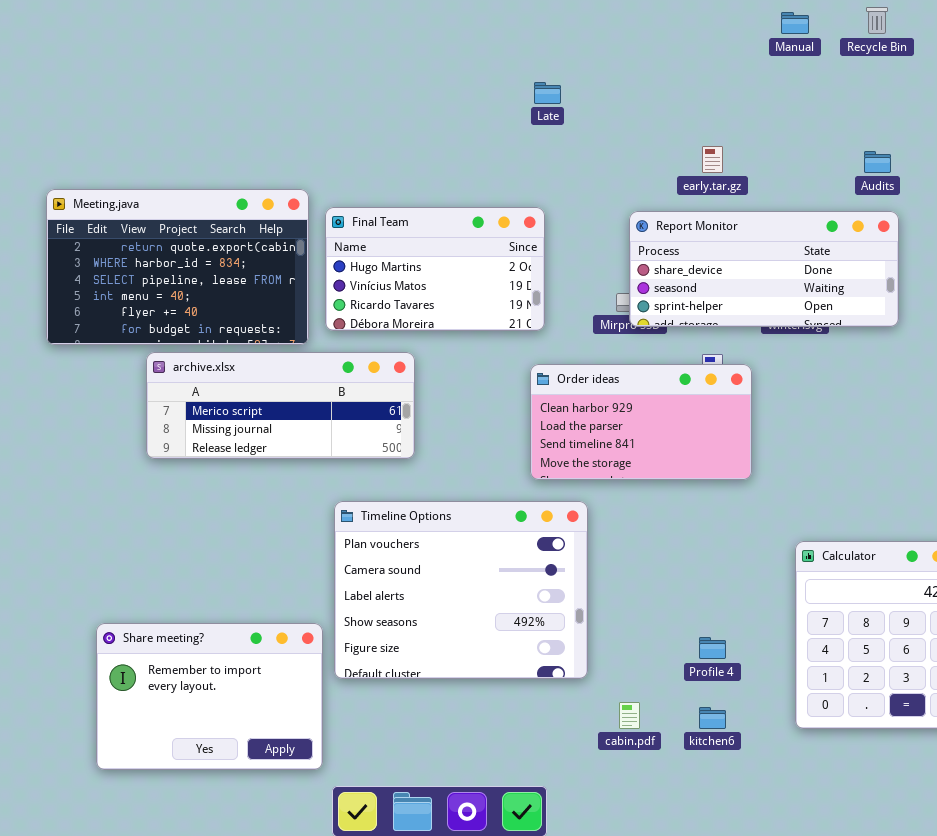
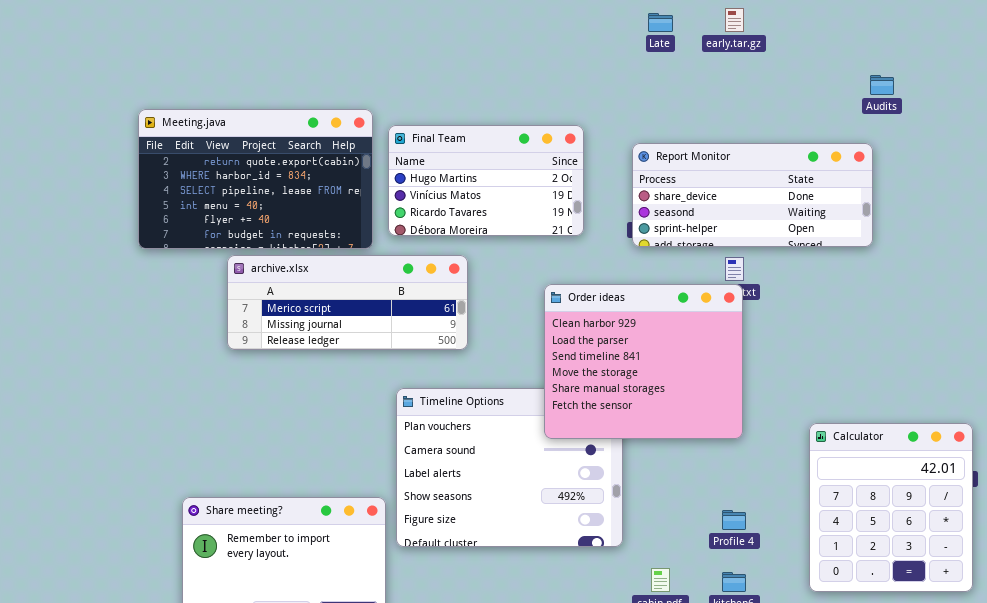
Late: [534,82,561,104] -> [648,13,673,32], moved
early.tar.gz: [702,146,723,173] -> [725,8,744,32], moved
Report Monitor: [629,211,899,327] -> [632,143,873,247], moved
Order ideas: [530,364,752,480] -> [544,284,743,439], moved, resized

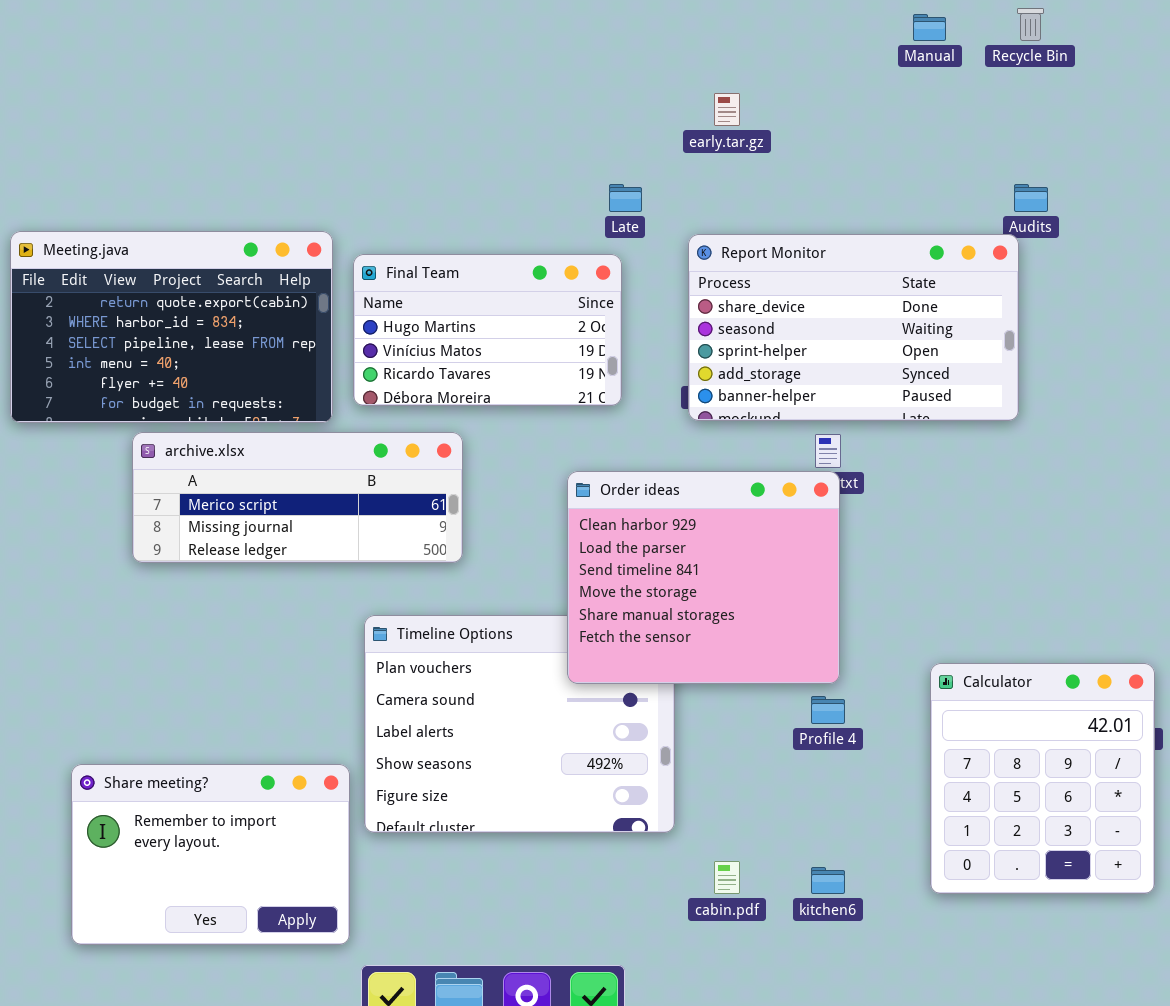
early.tar.gz: [725,8,744,32] -> [714,93,740,126], moved
Late: [648,13,673,32] -> [609,184,642,212], moved
Report Monitor: [632,143,873,247] -> [688,234,1019,421], resized
Profile 4: [722,510,746,530] -> [811,696,845,724], moved

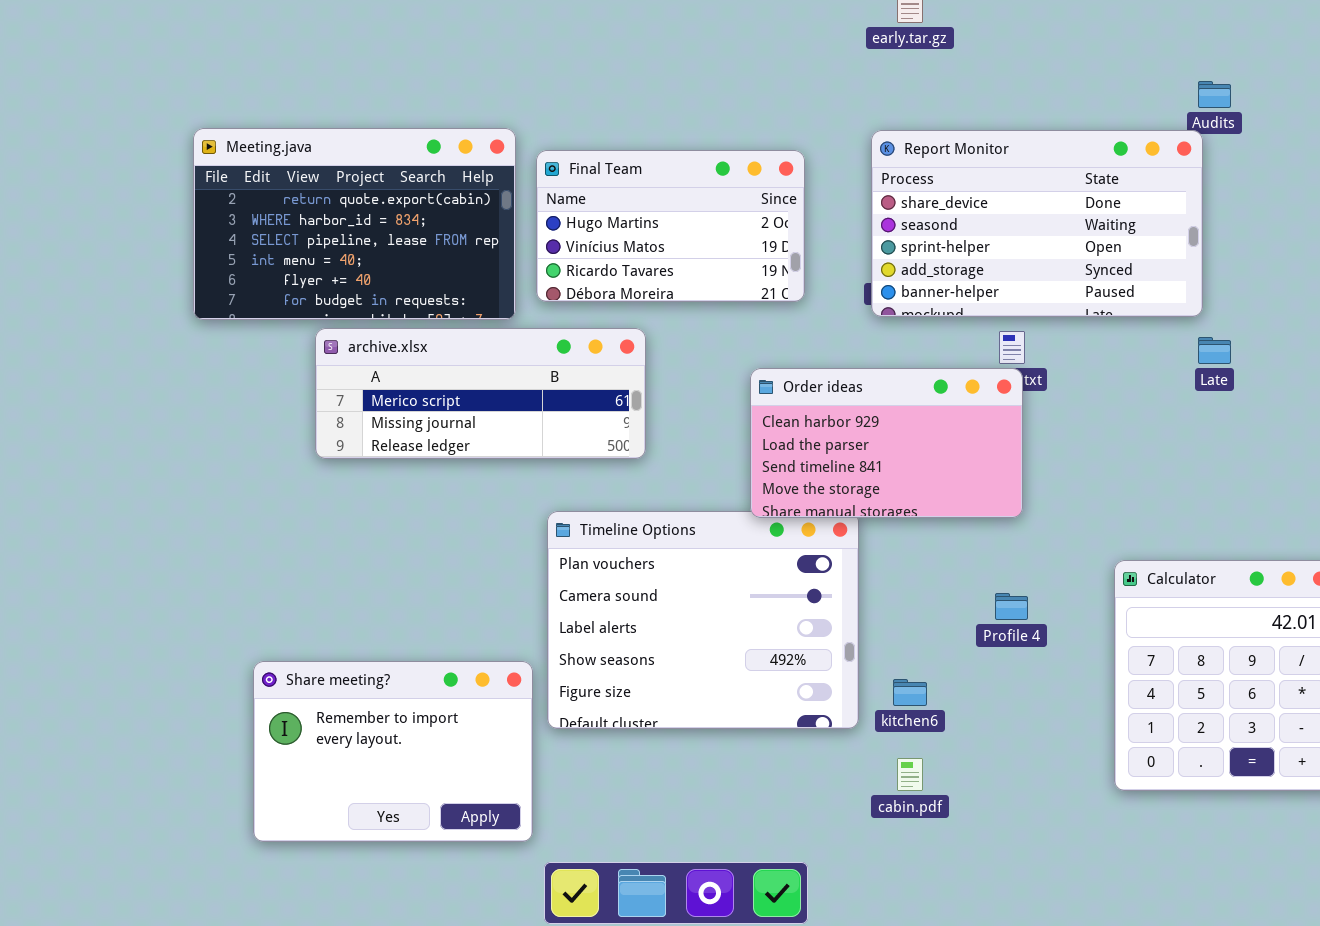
Late: [609,184,642,212] -> [1198,337,1231,364], moved
Order ideas: [567,471,840,684] -> [750,368,1023,518], resized
kitchen6: [811,867,845,894] -> [893,679,927,706], moved

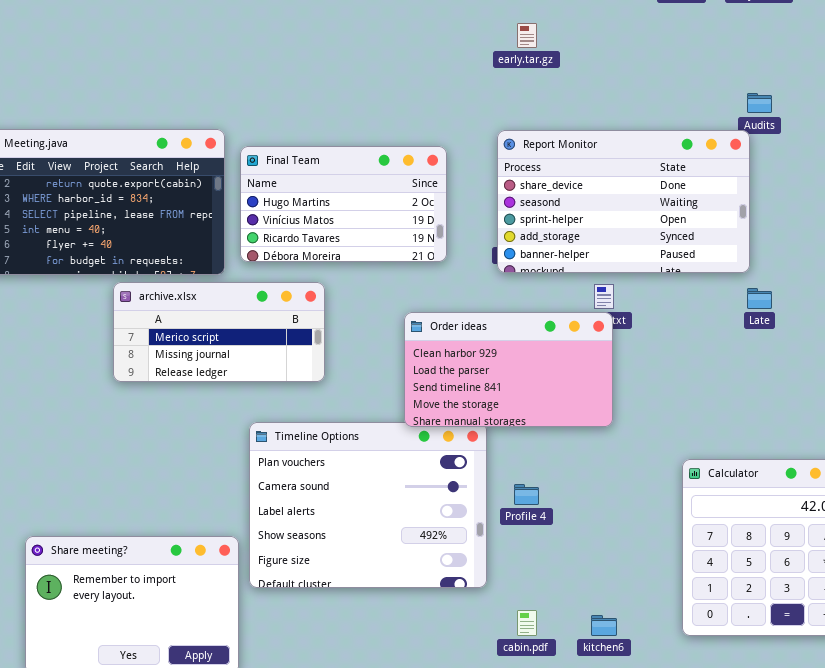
archive.xlsx: [315,328,646,459] -> [113,282,325,382], resized
Profile 4: [995,593,1028,620] -> [514,484,539,505], moved
kitchen6: [893,679,927,706] -> [591,615,617,636], moved

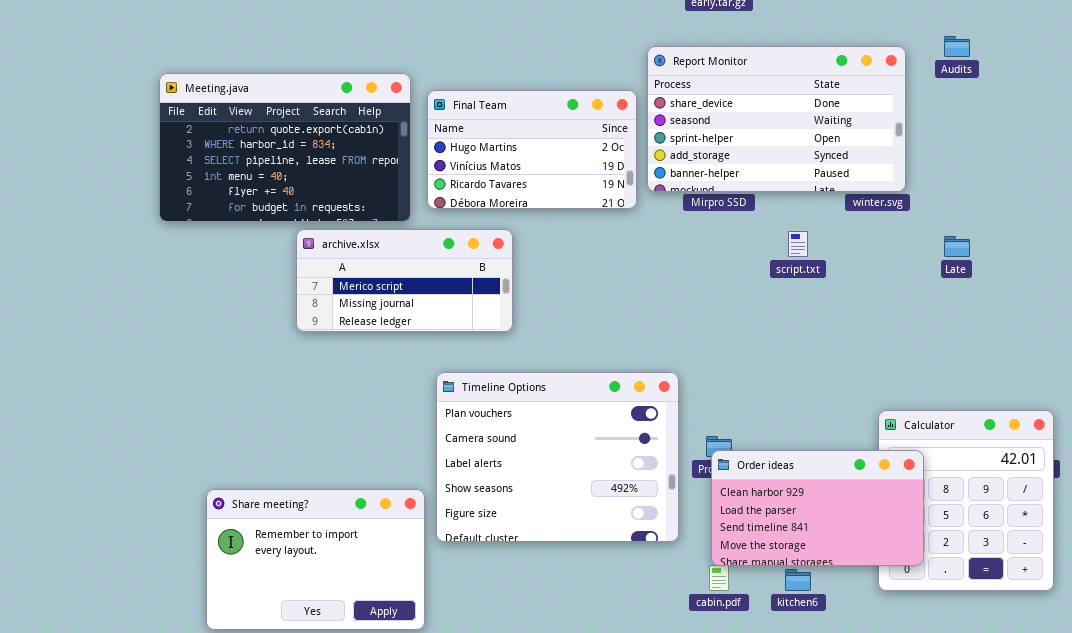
Report Monitor: [497,130,750,273] -> [647,46,906,192], moved
Order ideas: [404,312,613,427] -> [711,450,924,566], moved

